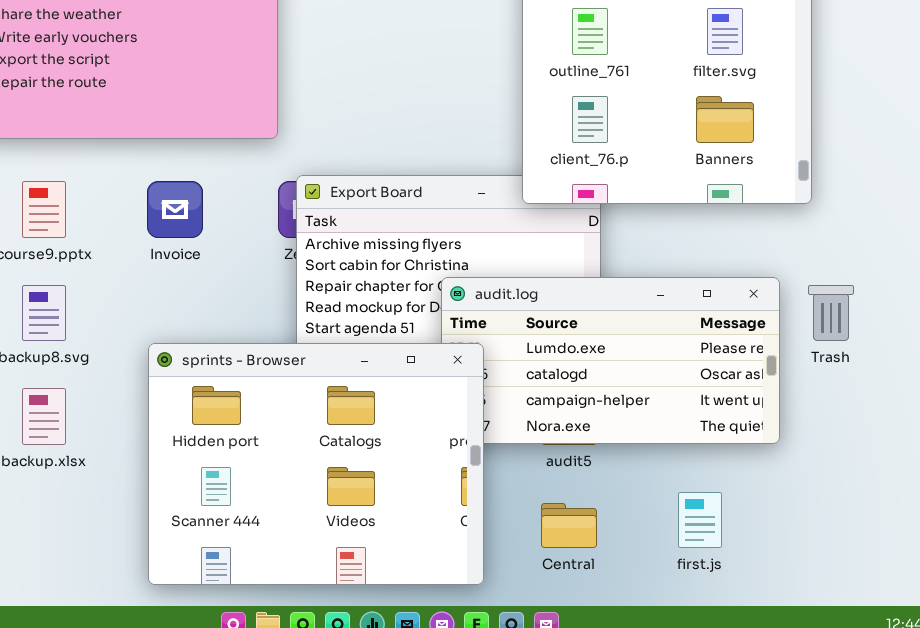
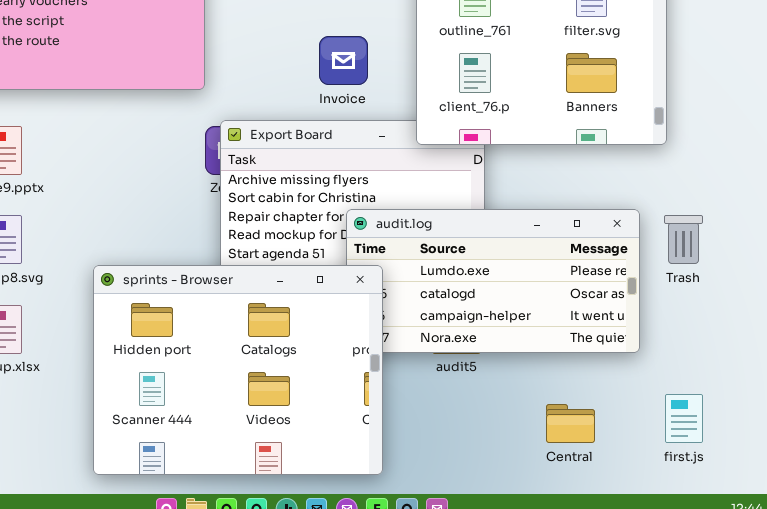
Invoice: [147,181,203,238] -> [319,36,368,85], moved
first.js: [678,492,722,548] -> [665,394,703,443], moved
Central: [541,503,597,548] -> [546,404,595,443], moved

